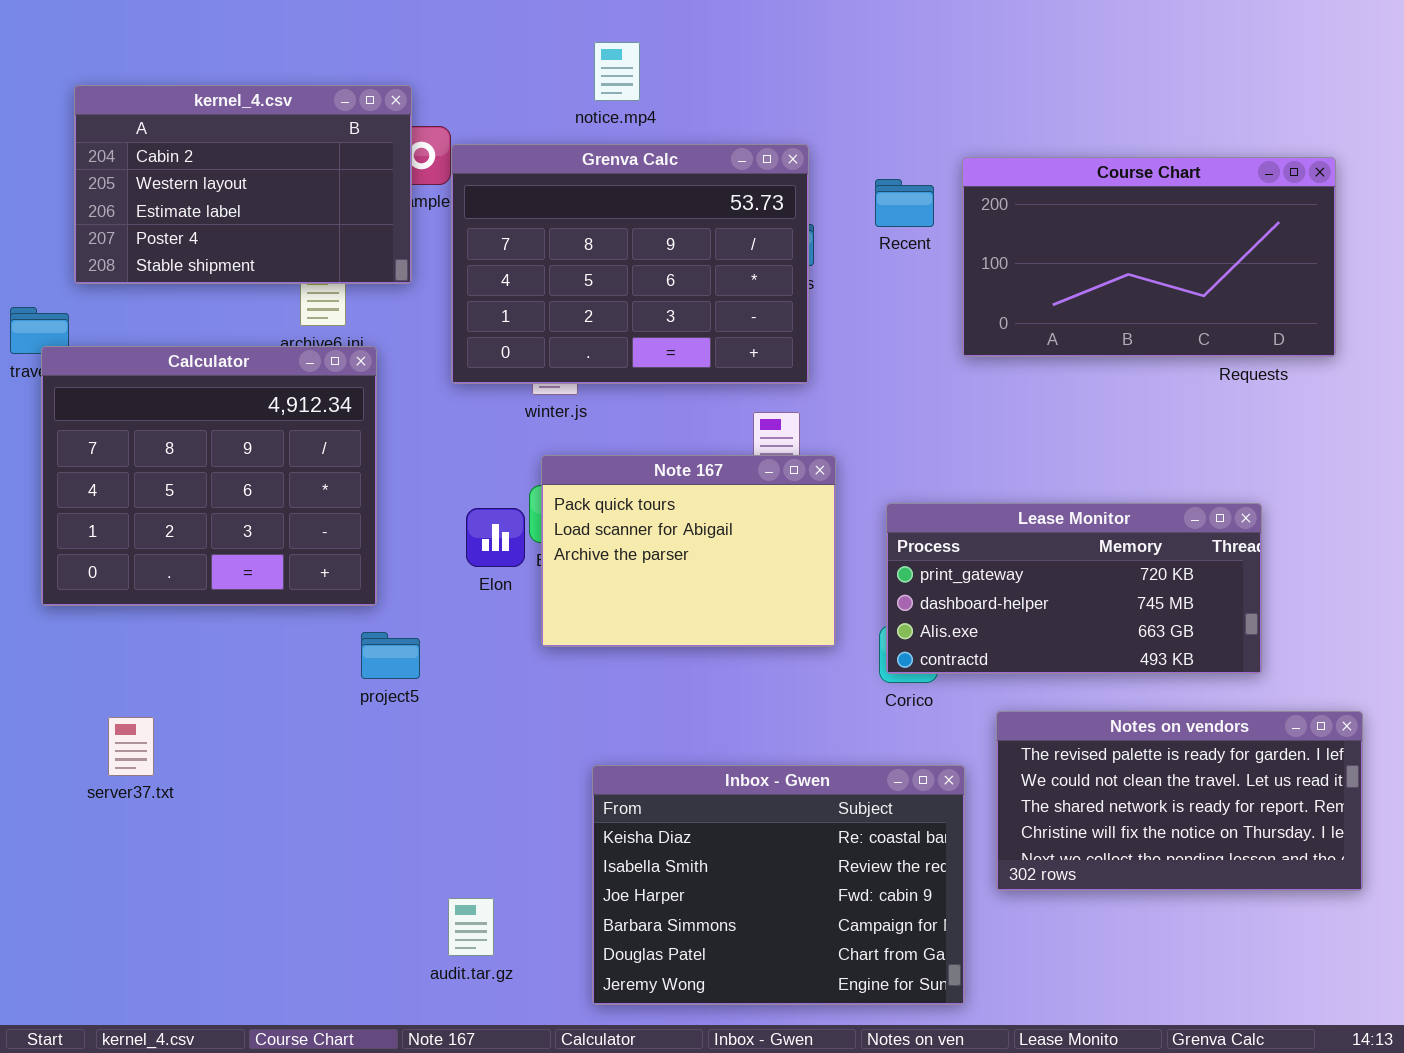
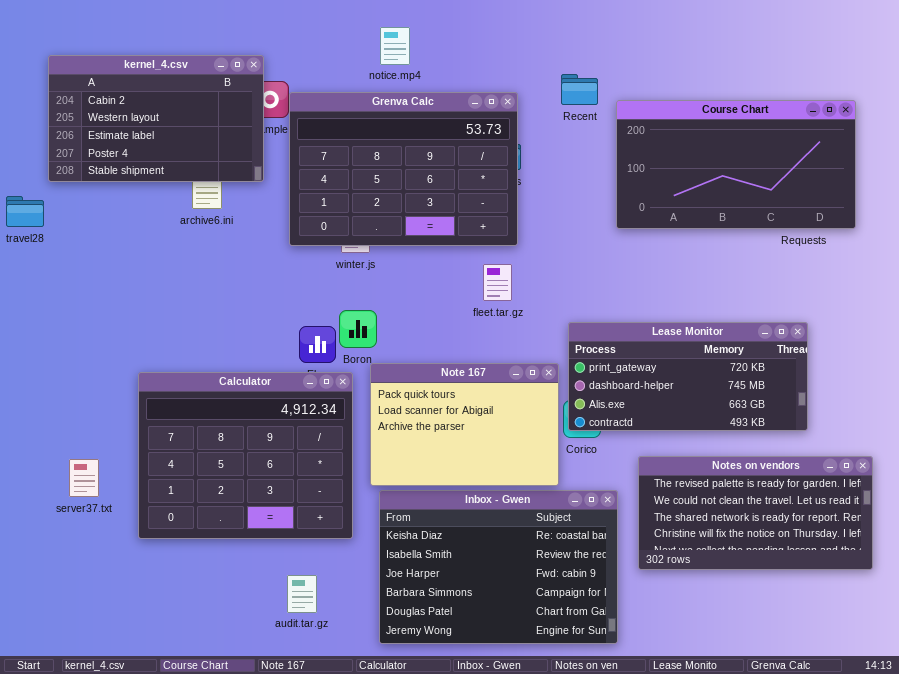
Recent: [875,179,934,227] -> [561,74,598,105], moved
Calculator: [41,346,377,606] -> [138,372,353,539], moved
Note 167: [541,455,836,647] -> [370,363,559,486], moved

